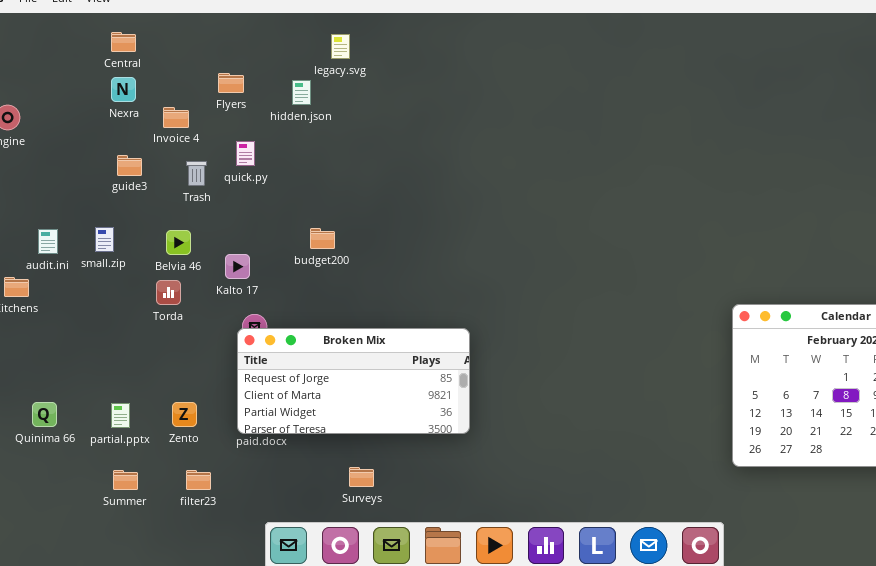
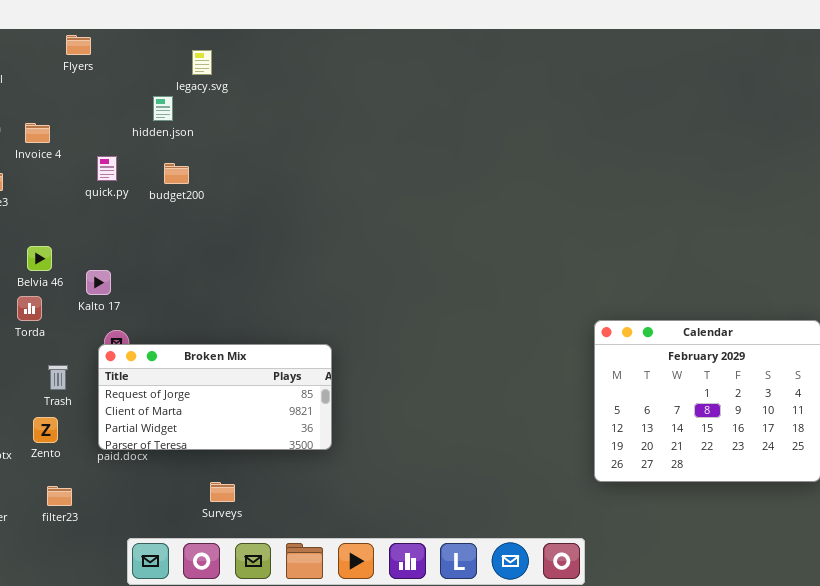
Flyers: [218,73,244,93] -> [66,35,91,55], moved
Trash: [186,161,207,186] -> [48,365,68,390], moved
budget200: [310,228,335,249] -> [164,163,189,184], moved

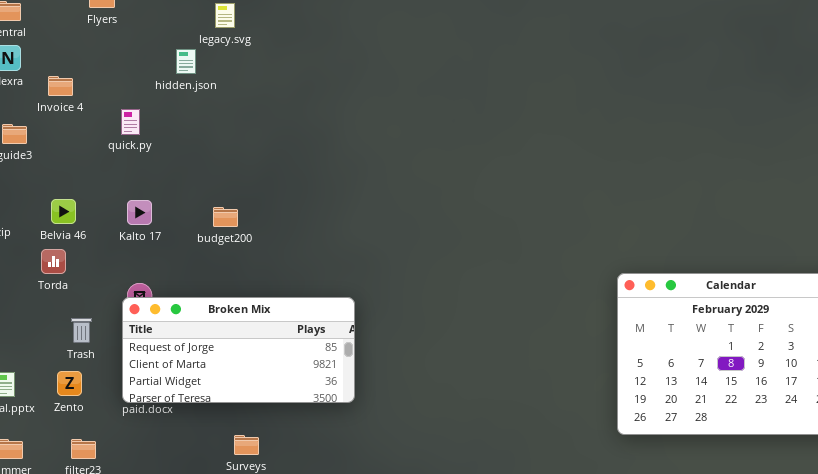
budget200: [164,163,189,184] -> [213,207,238,227], moved
Kalto 17: [86,270,111,295] -> [127,200,152,225], moved

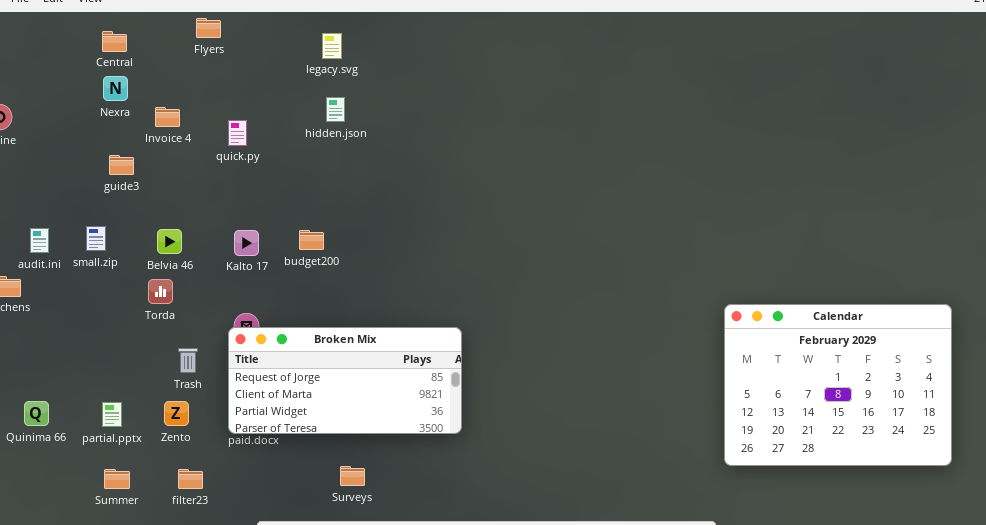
hidden.json: [176,49,196,74] -> [326,97,345,122], moved
quick.py: [121,109,140,135] -> [228,120,247,146], moved
budget200: [213,207,238,227] -> [299,230,324,250], moved

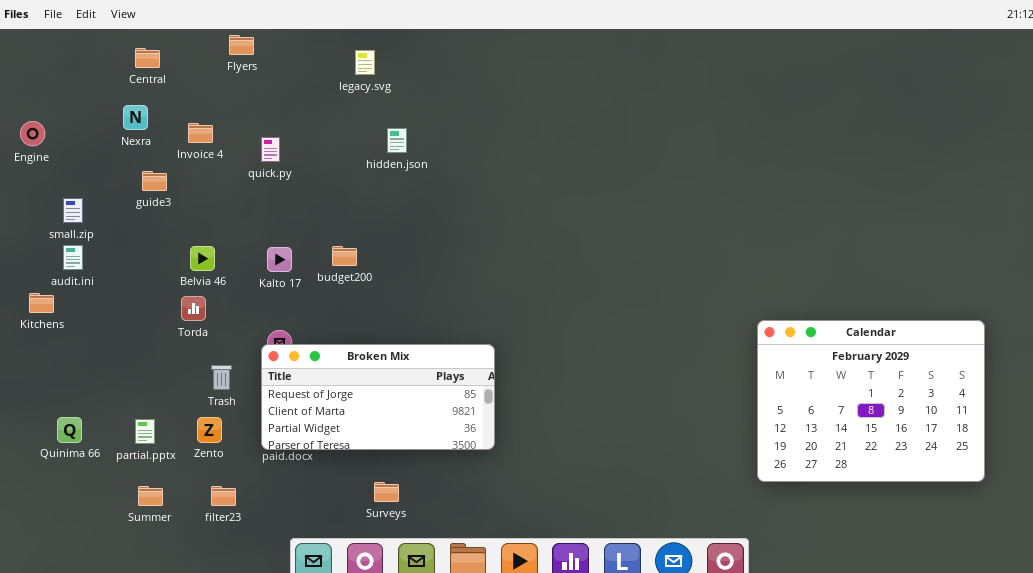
Nexra: [103,76,128,101] -> [123,105,148,130], moved
hidden.json: [326,97,345,122] -> [387,128,407,153], moved
small.zip: [86,226,106,251] -> [63,198,83,223], moved

